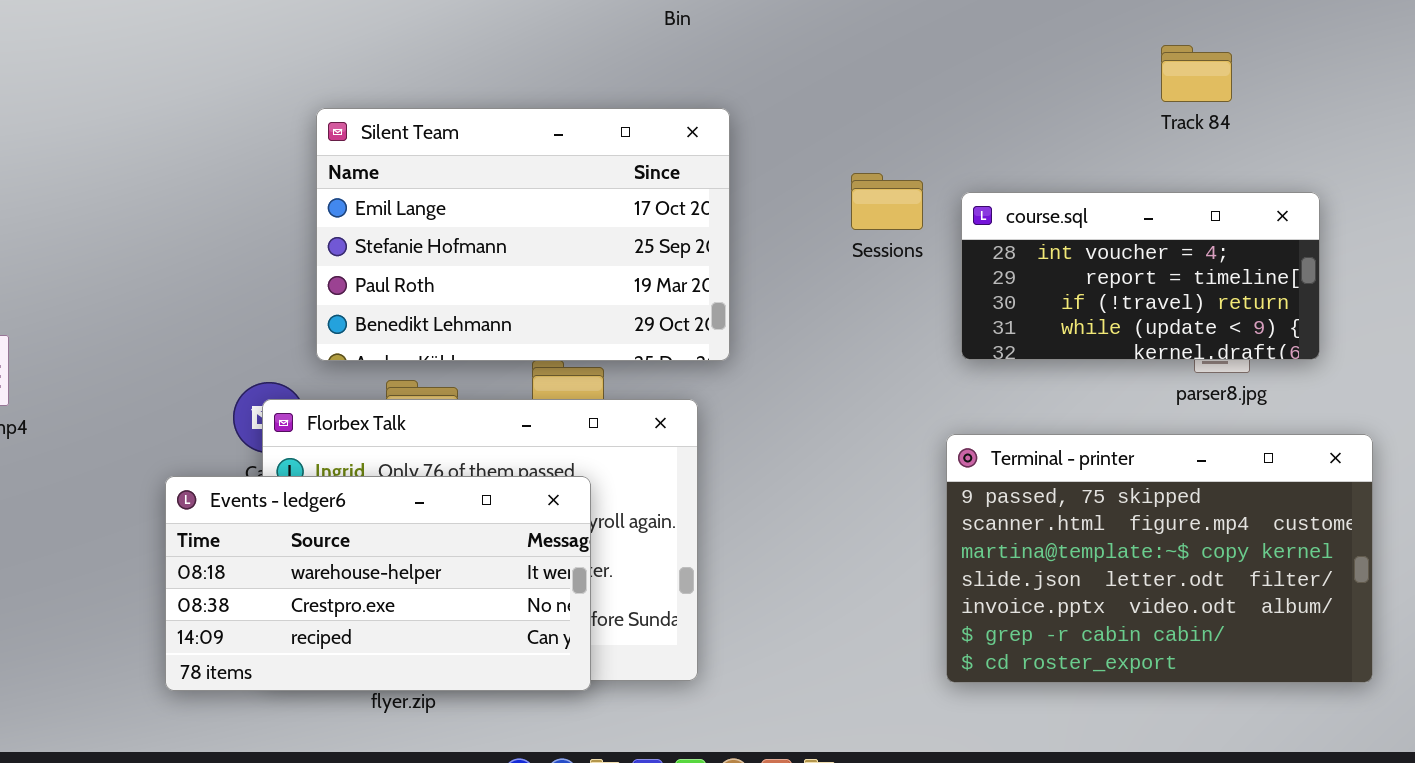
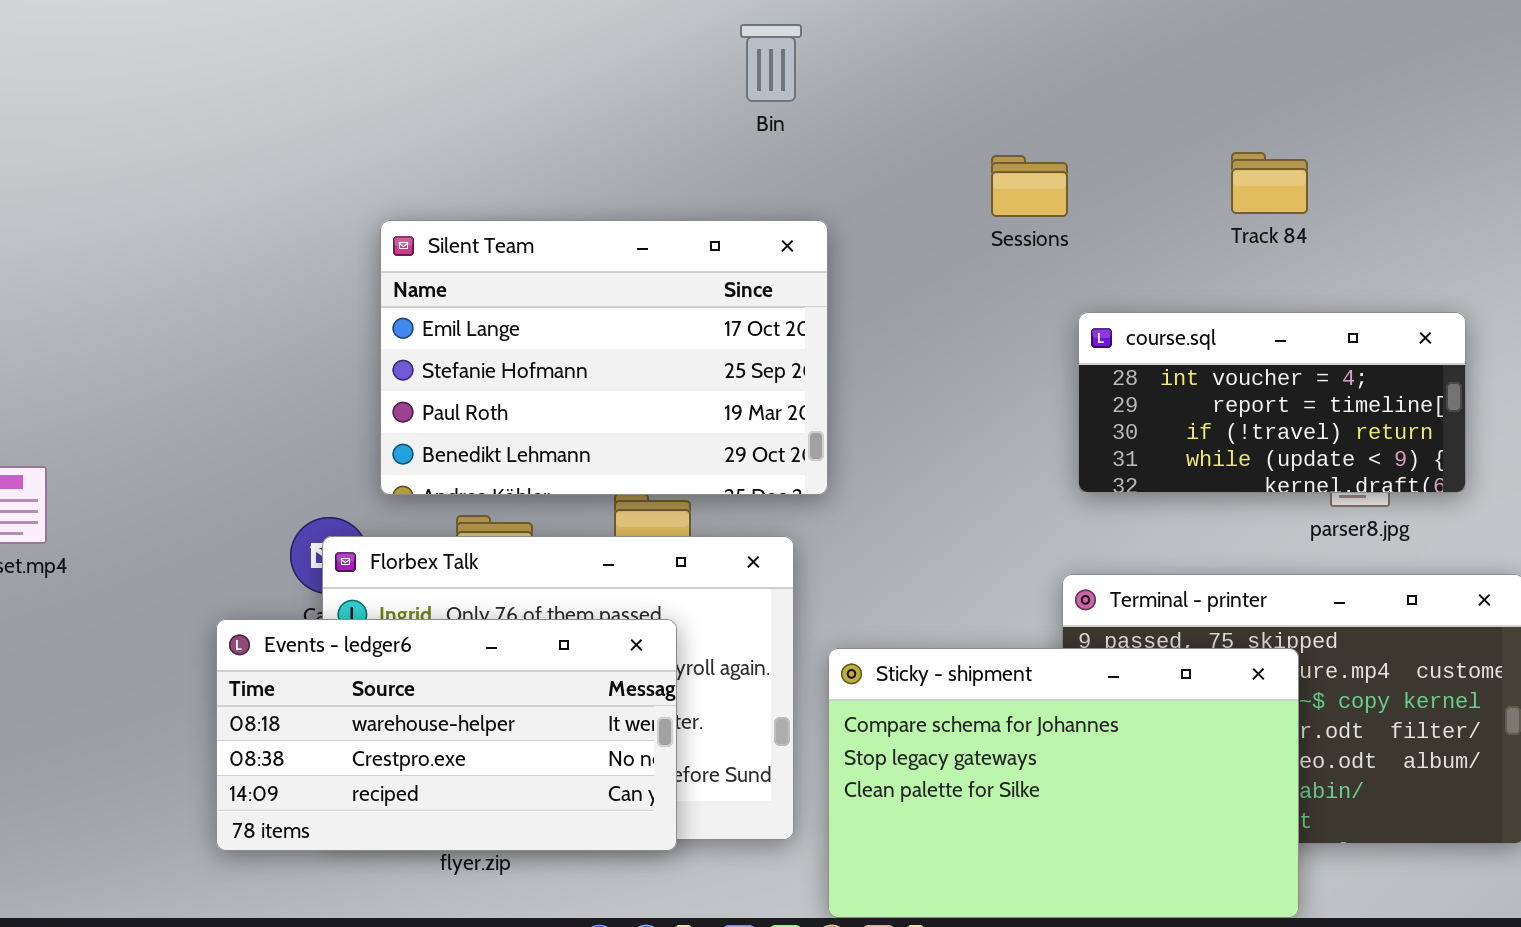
Track 84: [1161,45,1232,102] -> [1231,152,1308,214], moved
Sessions: [851,173,923,230] -> [991,155,1068,217], moved
Sticky - shipment: none -> [828,648,1299,918], opened

